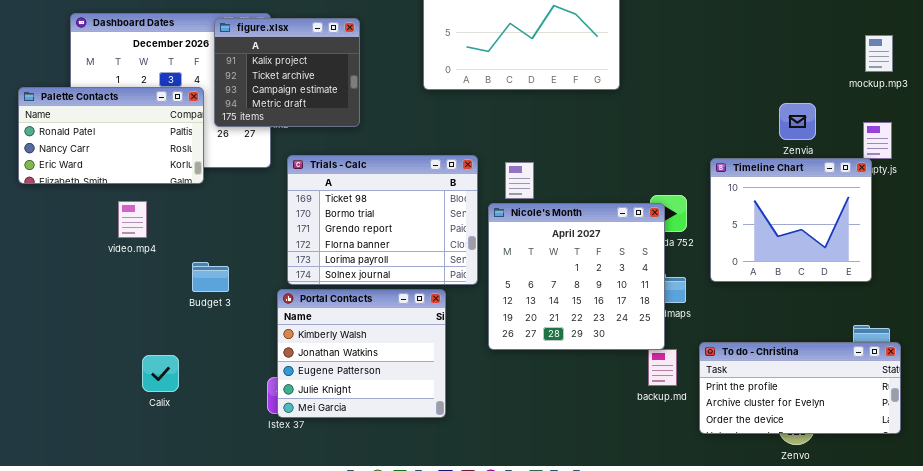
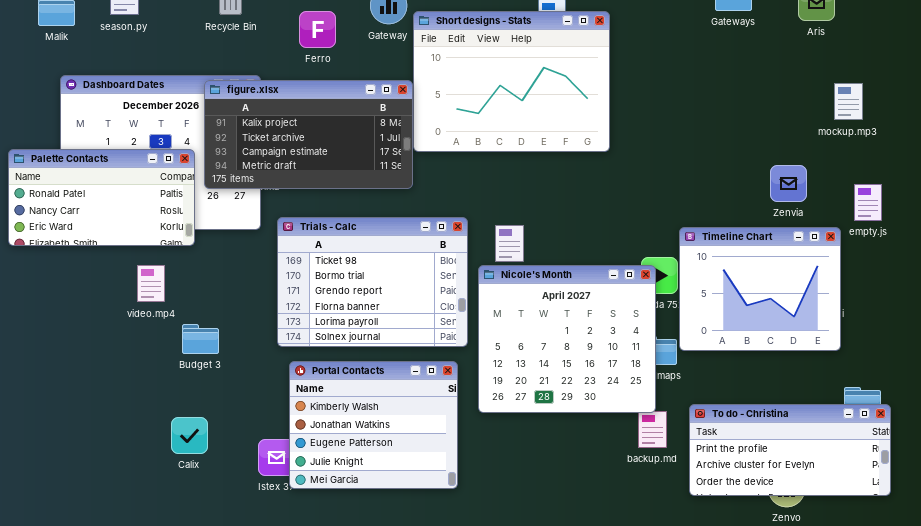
figure.xlsx: [214,18,360,127] -> [204,80,413,189], resized
mockup.mp3: [865,35,893,72] -> [834,83,863,120], moved
Timeline Chart: [710,158,872,282] -> [679,227,841,351], moved
video.mp4: [118,201,147,238] -> [137,265,165,302], moved
Portal Contacts: [277,289,446,418] -> [289,361,458,489], moved
Calix: [142,355,179,392] -> [171,417,208,454], moved

